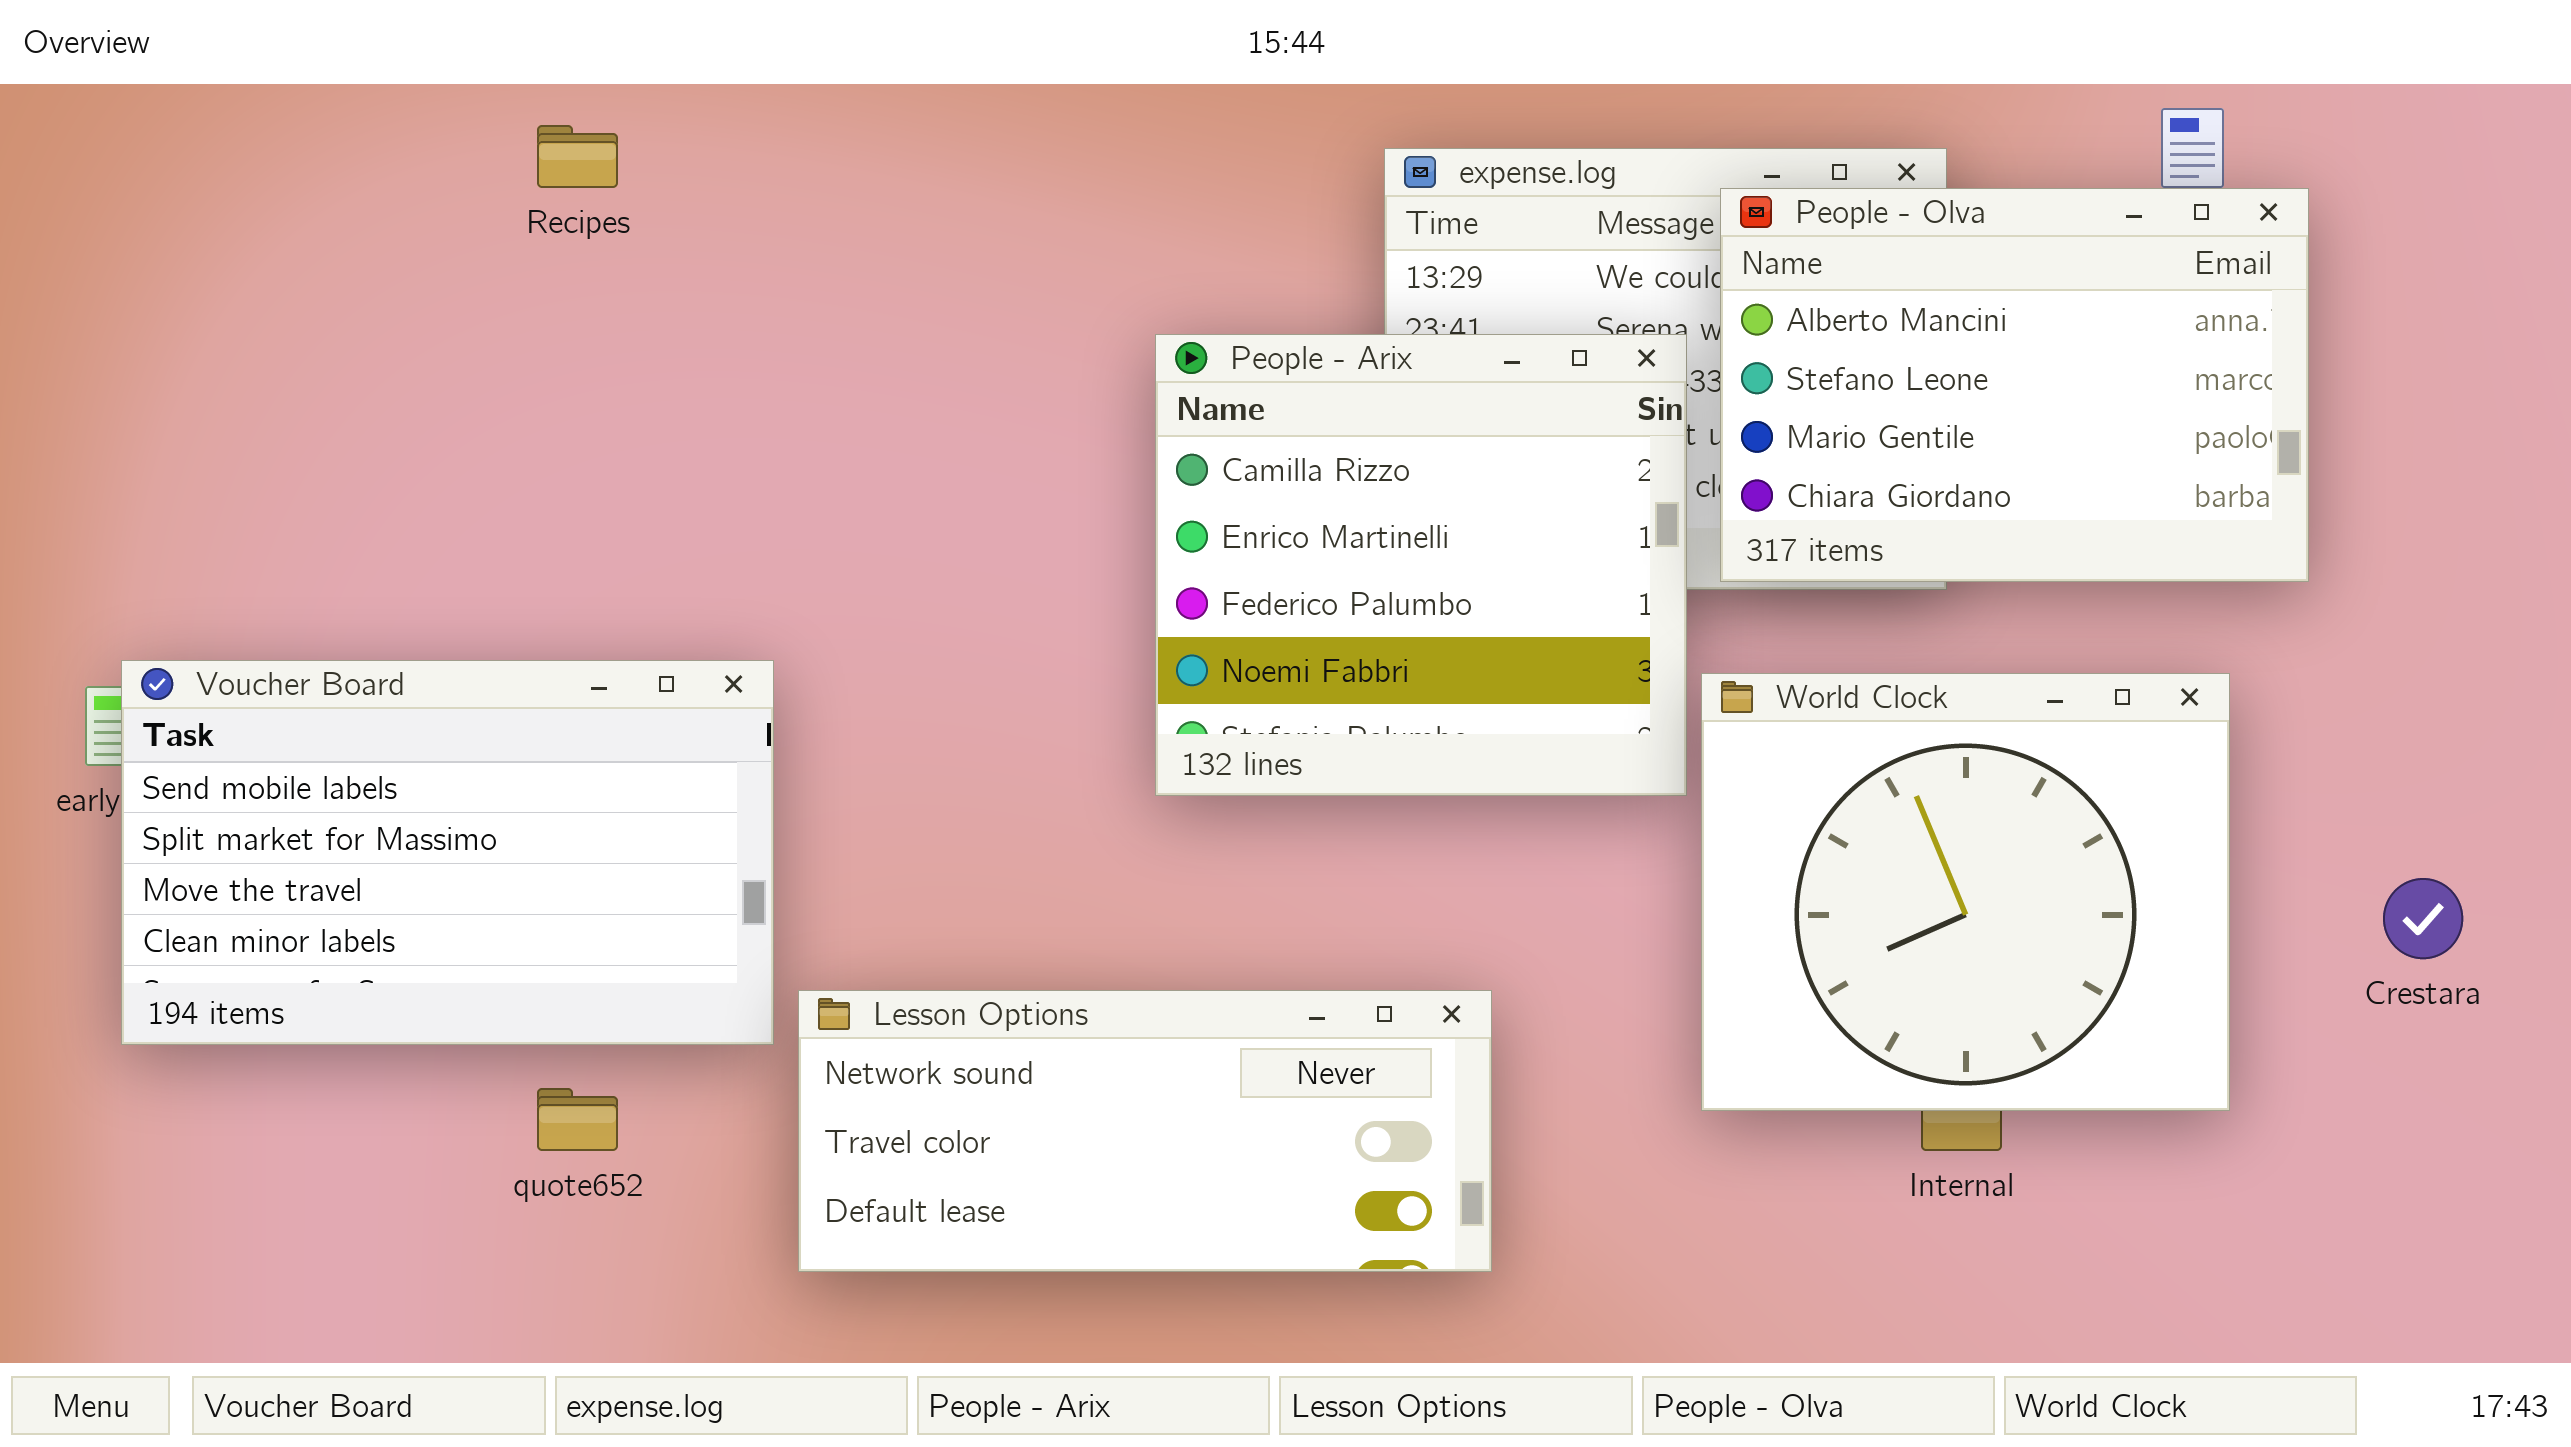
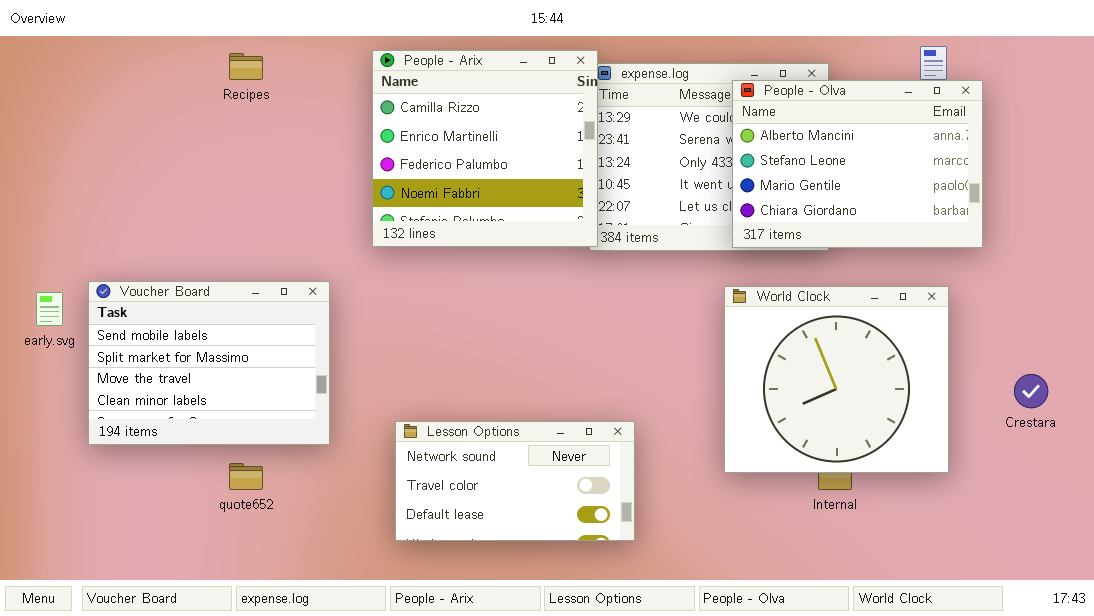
People - Arix: [1155,334,1687,796] -> [372,50,598,247], moved
Voucher Board: [121,660,774,1045] -> [88,281,330,445], resized
Lesson Options: [798,990,1492,1272] -> [395,421,635,541], resized

